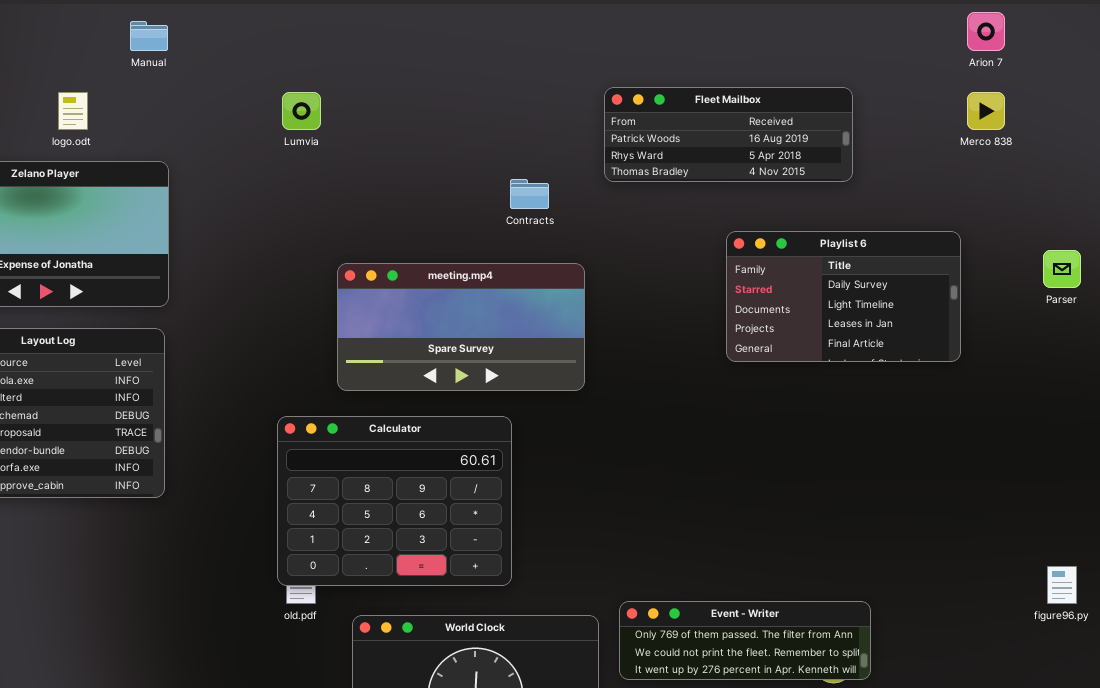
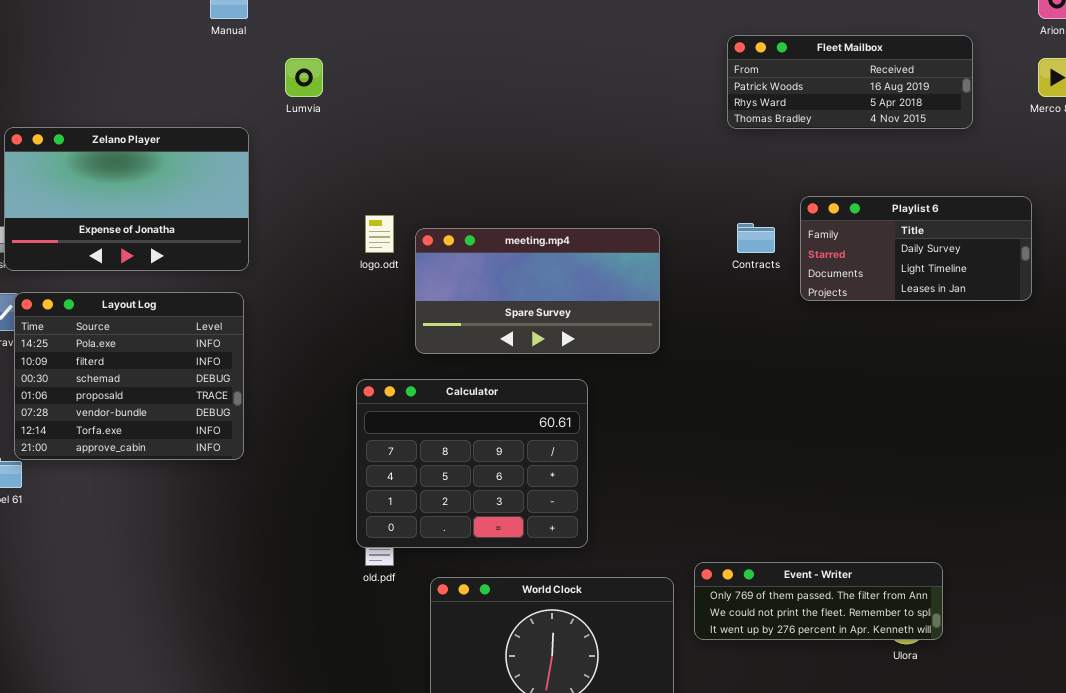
Fleet Mailbox: [604,87,853,182] -> [727,35,973,129], moved
logo.odt: [58,92,88,130] -> [365,215,394,253], moved
Lumvia: [282,92,321,130] -> [285,58,323,97], moved
Contracts: [510,179,549,209] -> [737,223,775,253], moved
Playlist 6: [726,231,961,362] -> [800,196,1032,301], resized

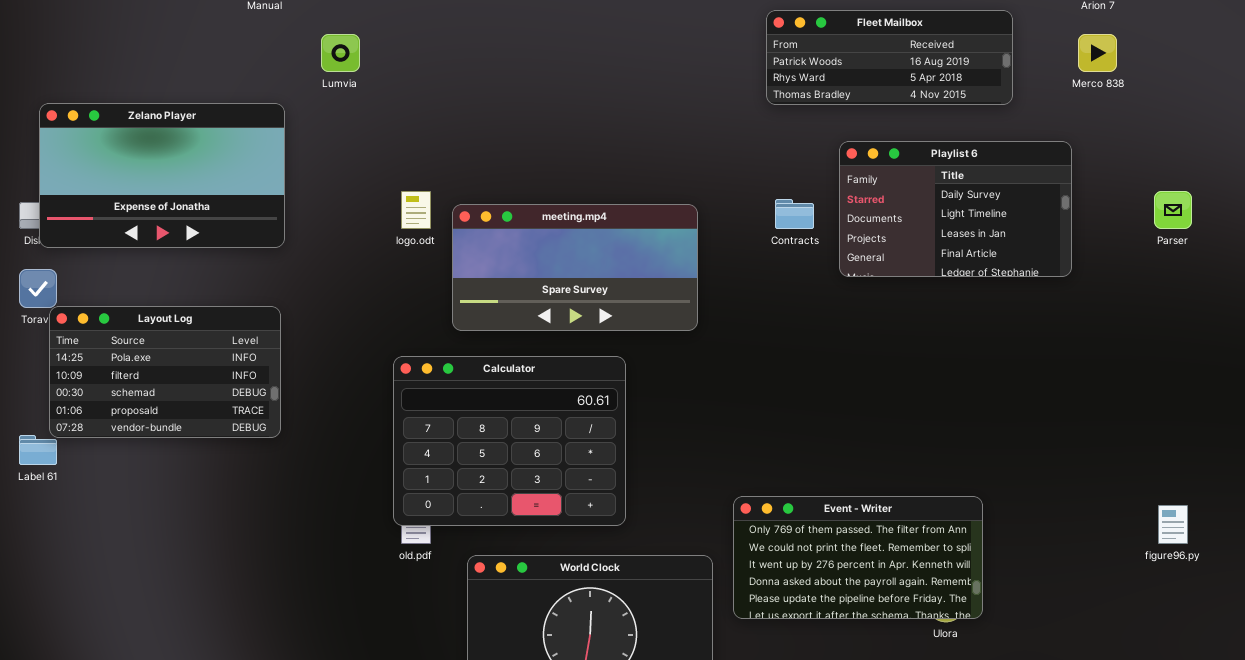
Playlist 6: [800,196,1032,301] -> [839,141,1072,277], resized
Layout Log: [14,292,244,460] -> [49,306,281,438], resized
Event - Writer: [694,562,943,640] -> [733,496,983,619], resized

